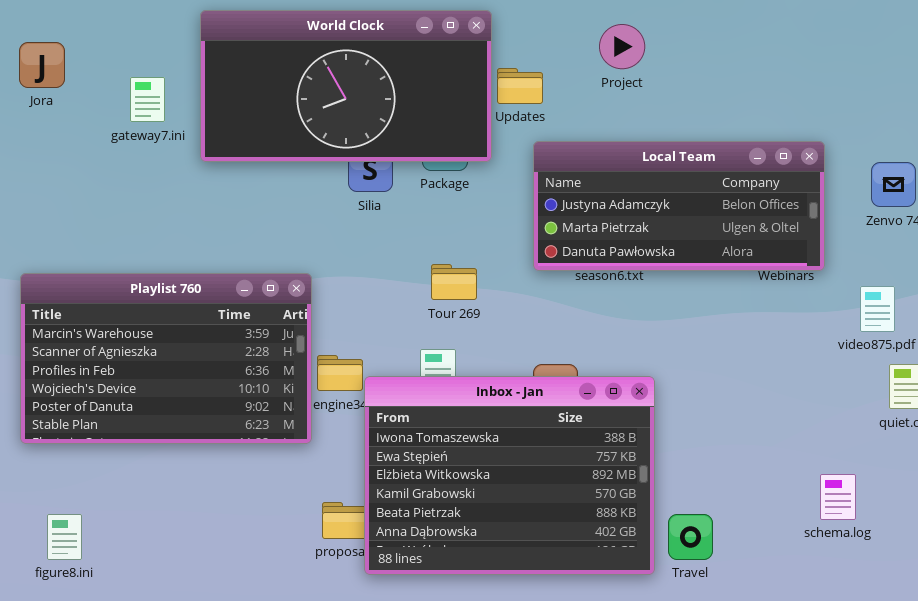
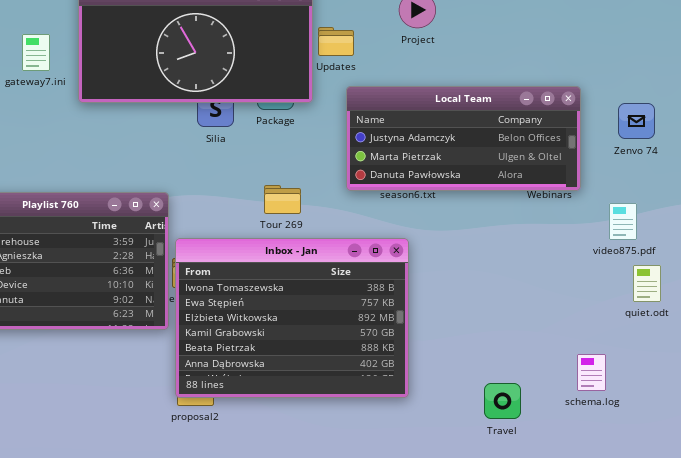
Inbox - Jan: [364,376,655,575] -> [175,238,409,398], moved
Travel: [668,514,713,560] -> [484,383,521,419], moved

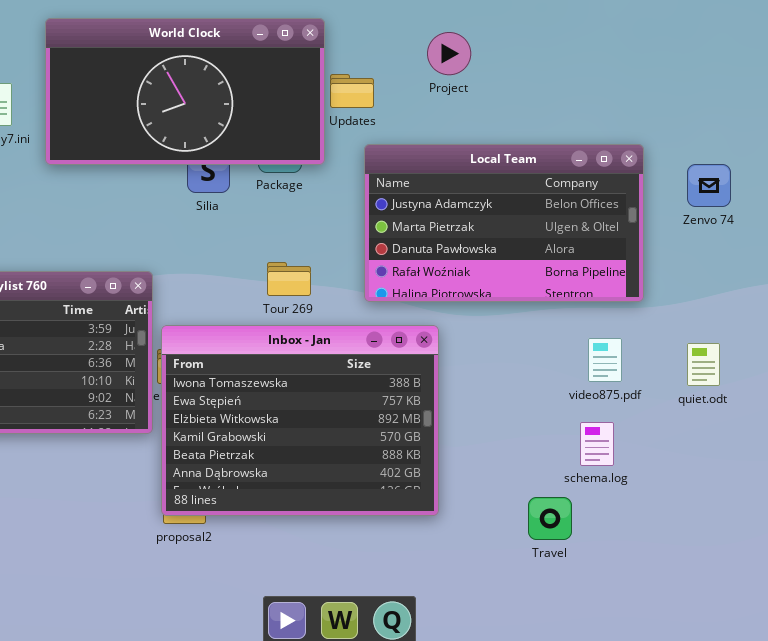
Local Team: [346,86,581,191] -> [364,144,644,302], resized
video875.pdf: [609,203,637,240] -> [588,338,622,382], moved
quiet.odt: [633,265,661,302] -> [687,343,720,386], moved
schema.log: [577,354,606,391] -> [580,422,614,466], moved

